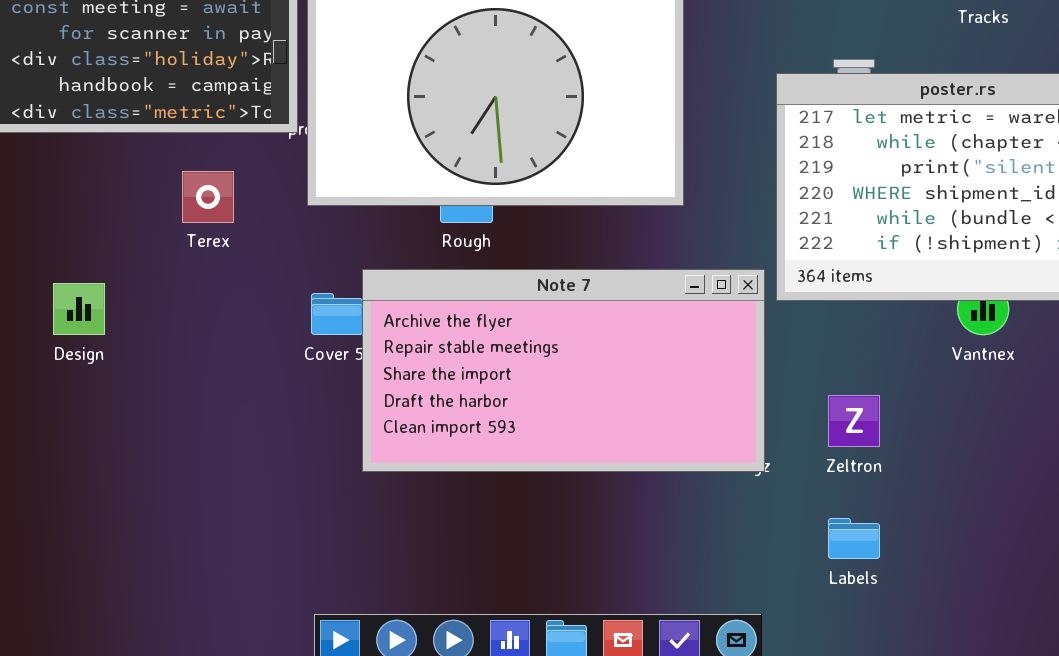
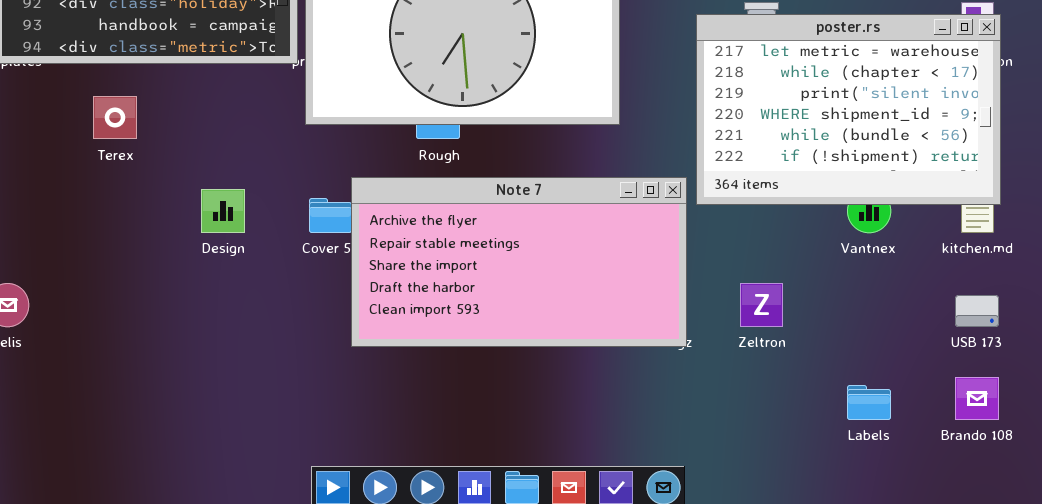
Terex: [182,171,234,223] -> [93,96,137,139], moved
Design: [53,283,105,335] -> [201,189,245,233], moved
Labels: [828,518,880,559] -> [847,385,891,420], moved

